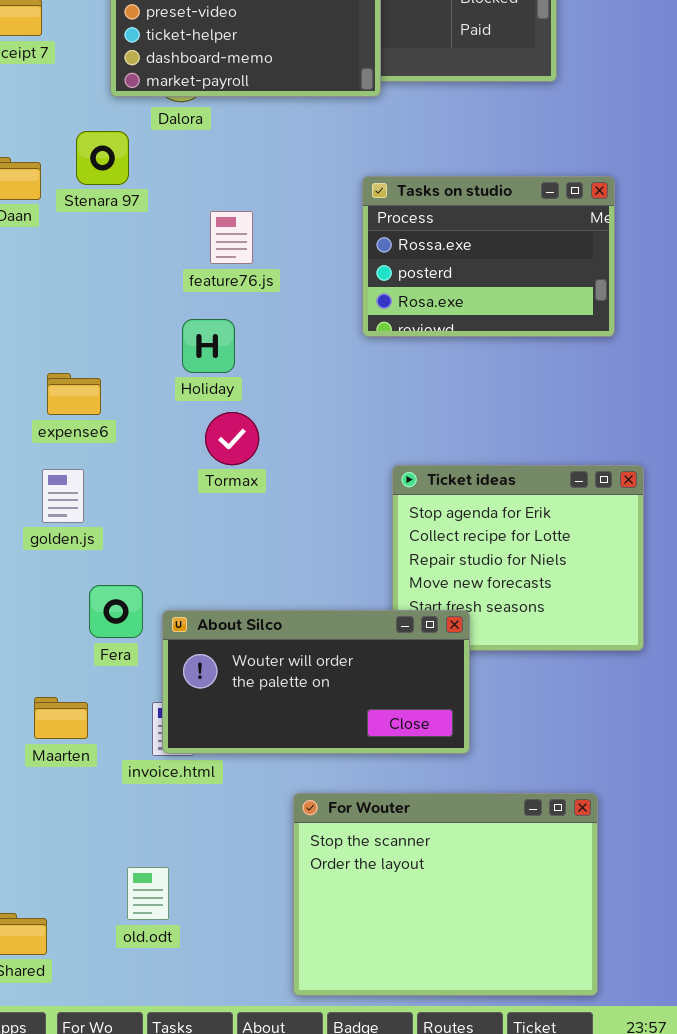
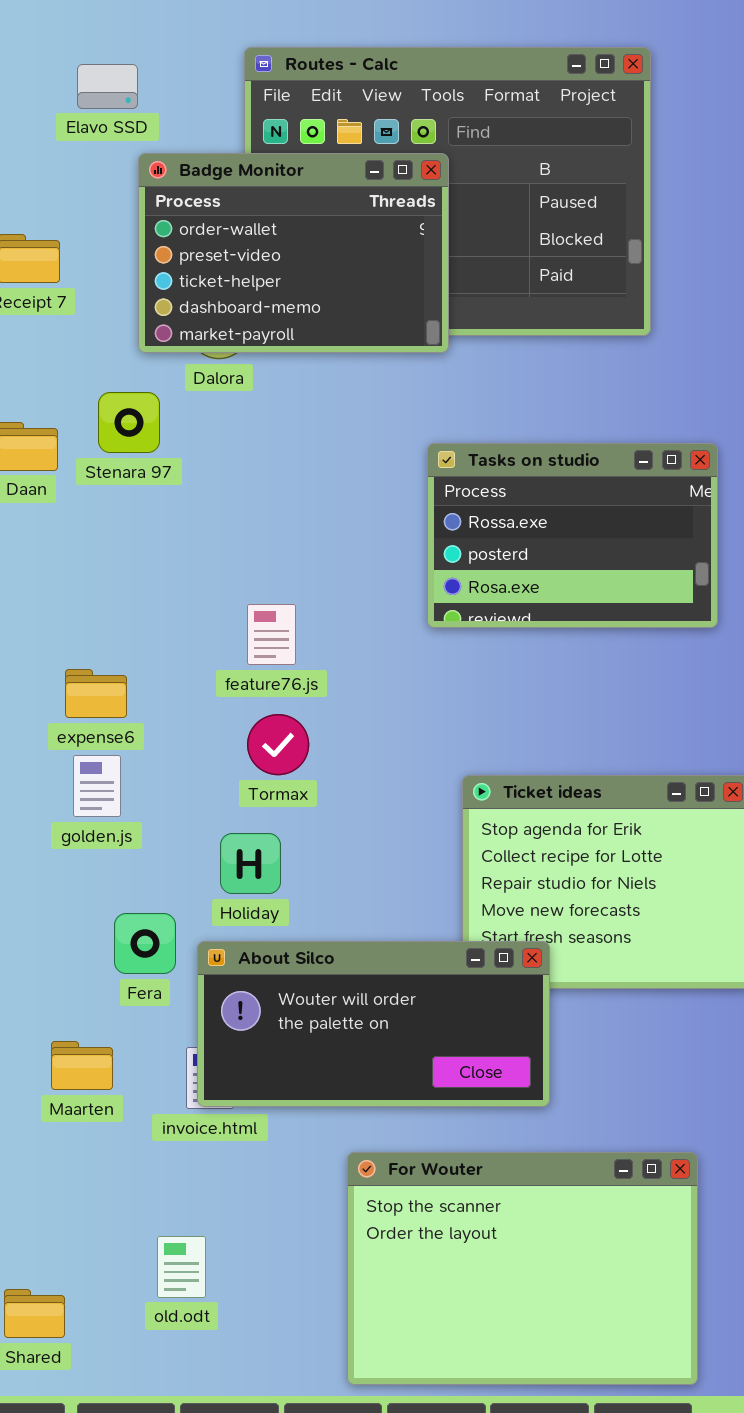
feature76.js: [210,211,253,264] -> [247,604,296,665], moved
Holiday: [182,319,235,373] -> [220,833,281,894], moved
golden.js: [42,469,84,523] -> [73,755,121,817], moved

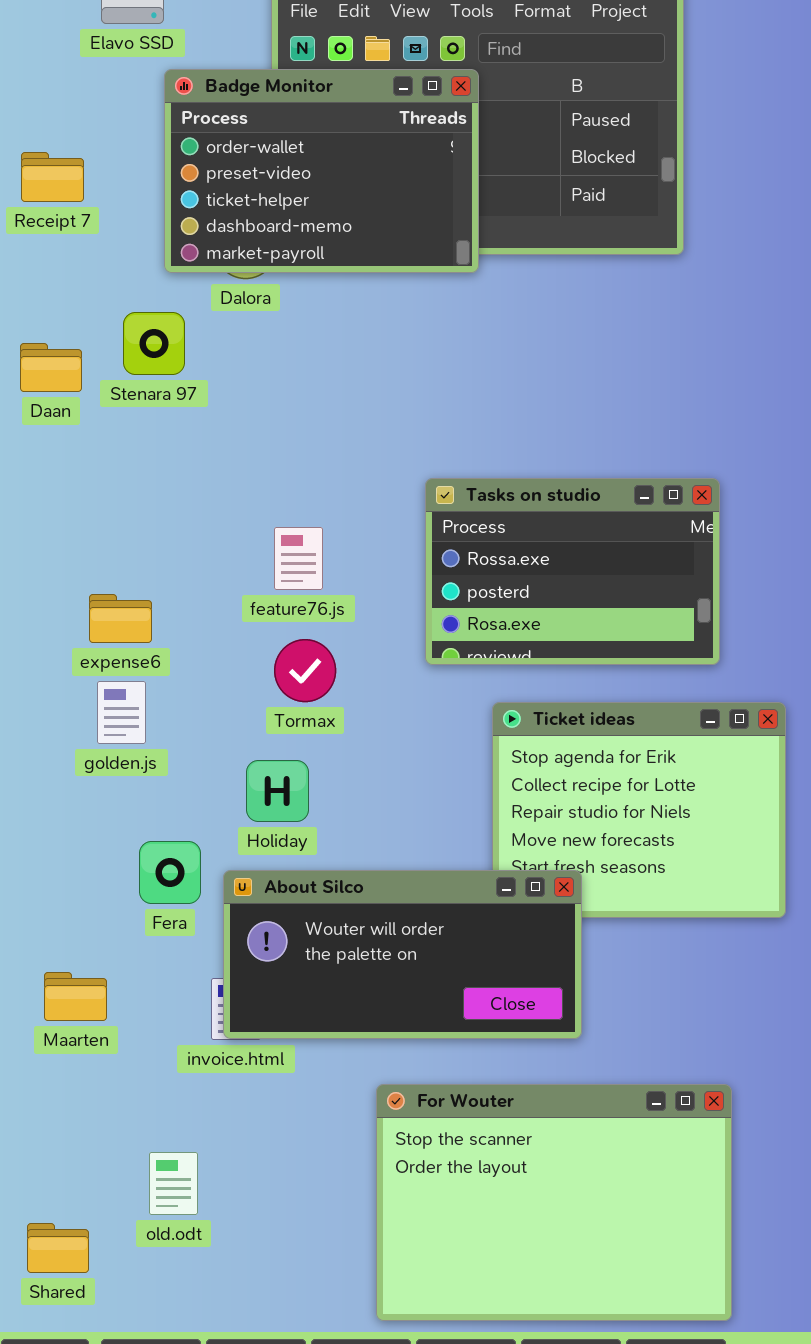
Tasks on studio: [427,443,718,628] -> [425,478,720,665], moved
Maarten: [51,1041,113,1090] -> [44,972,107,1021], moved
old.odt: [157,1236,206,1298] -> [149,1152,198,1215], moved

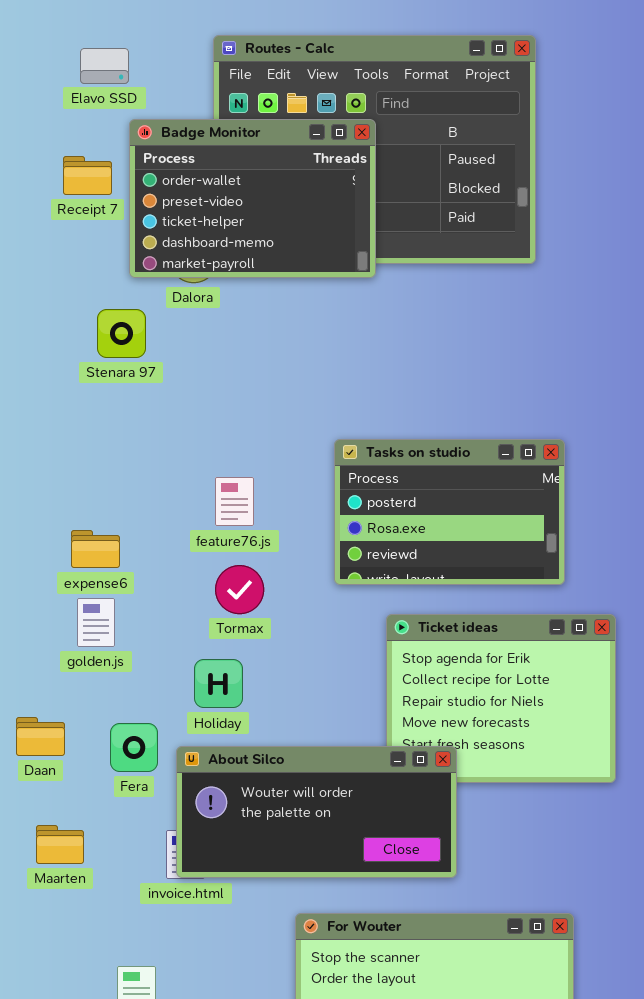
Receipt 7: [21,152,84,202] -> [63,156,112,195], moved
Daan: [20,343,82,392] -> [16,717,65,756], moved
Tasks on studio: [425,478,720,665] -> [334,439,565,585], scrolled down 1 row

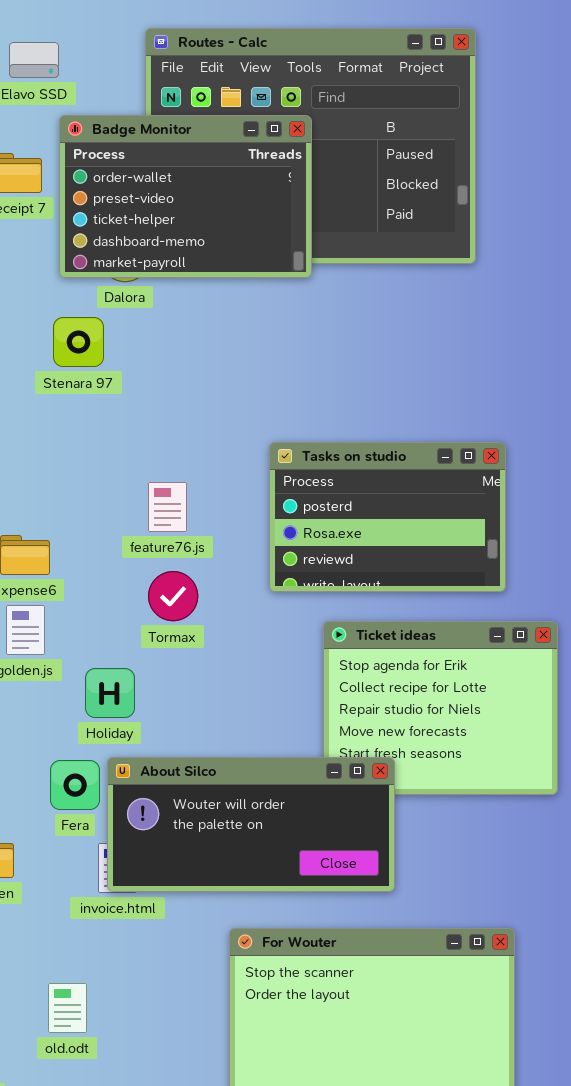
Stenara 97: [97,309,146,358] -> [53,317,104,367], moved
Holiday: [194,659,243,708] -> [85,668,135,718], moved
Fera: [110,723,158,772] -> [50,760,100,810], moved

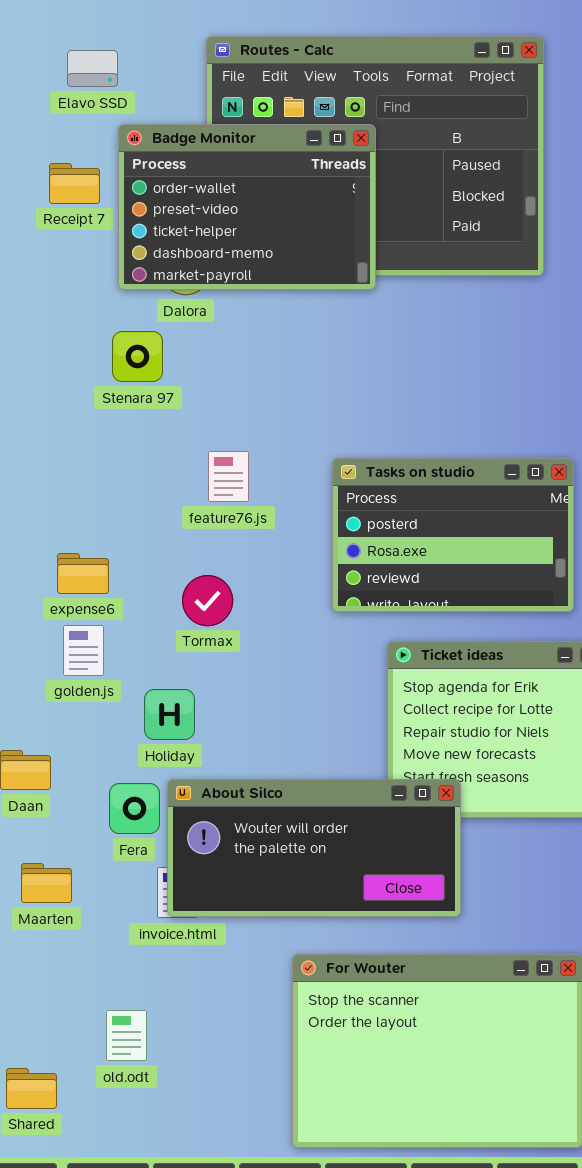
feature76.js: [148,482,187,532] -> [208,451,249,502], moved
Tormax: [148,571,198,621] -> [182,575,233,626], moved

